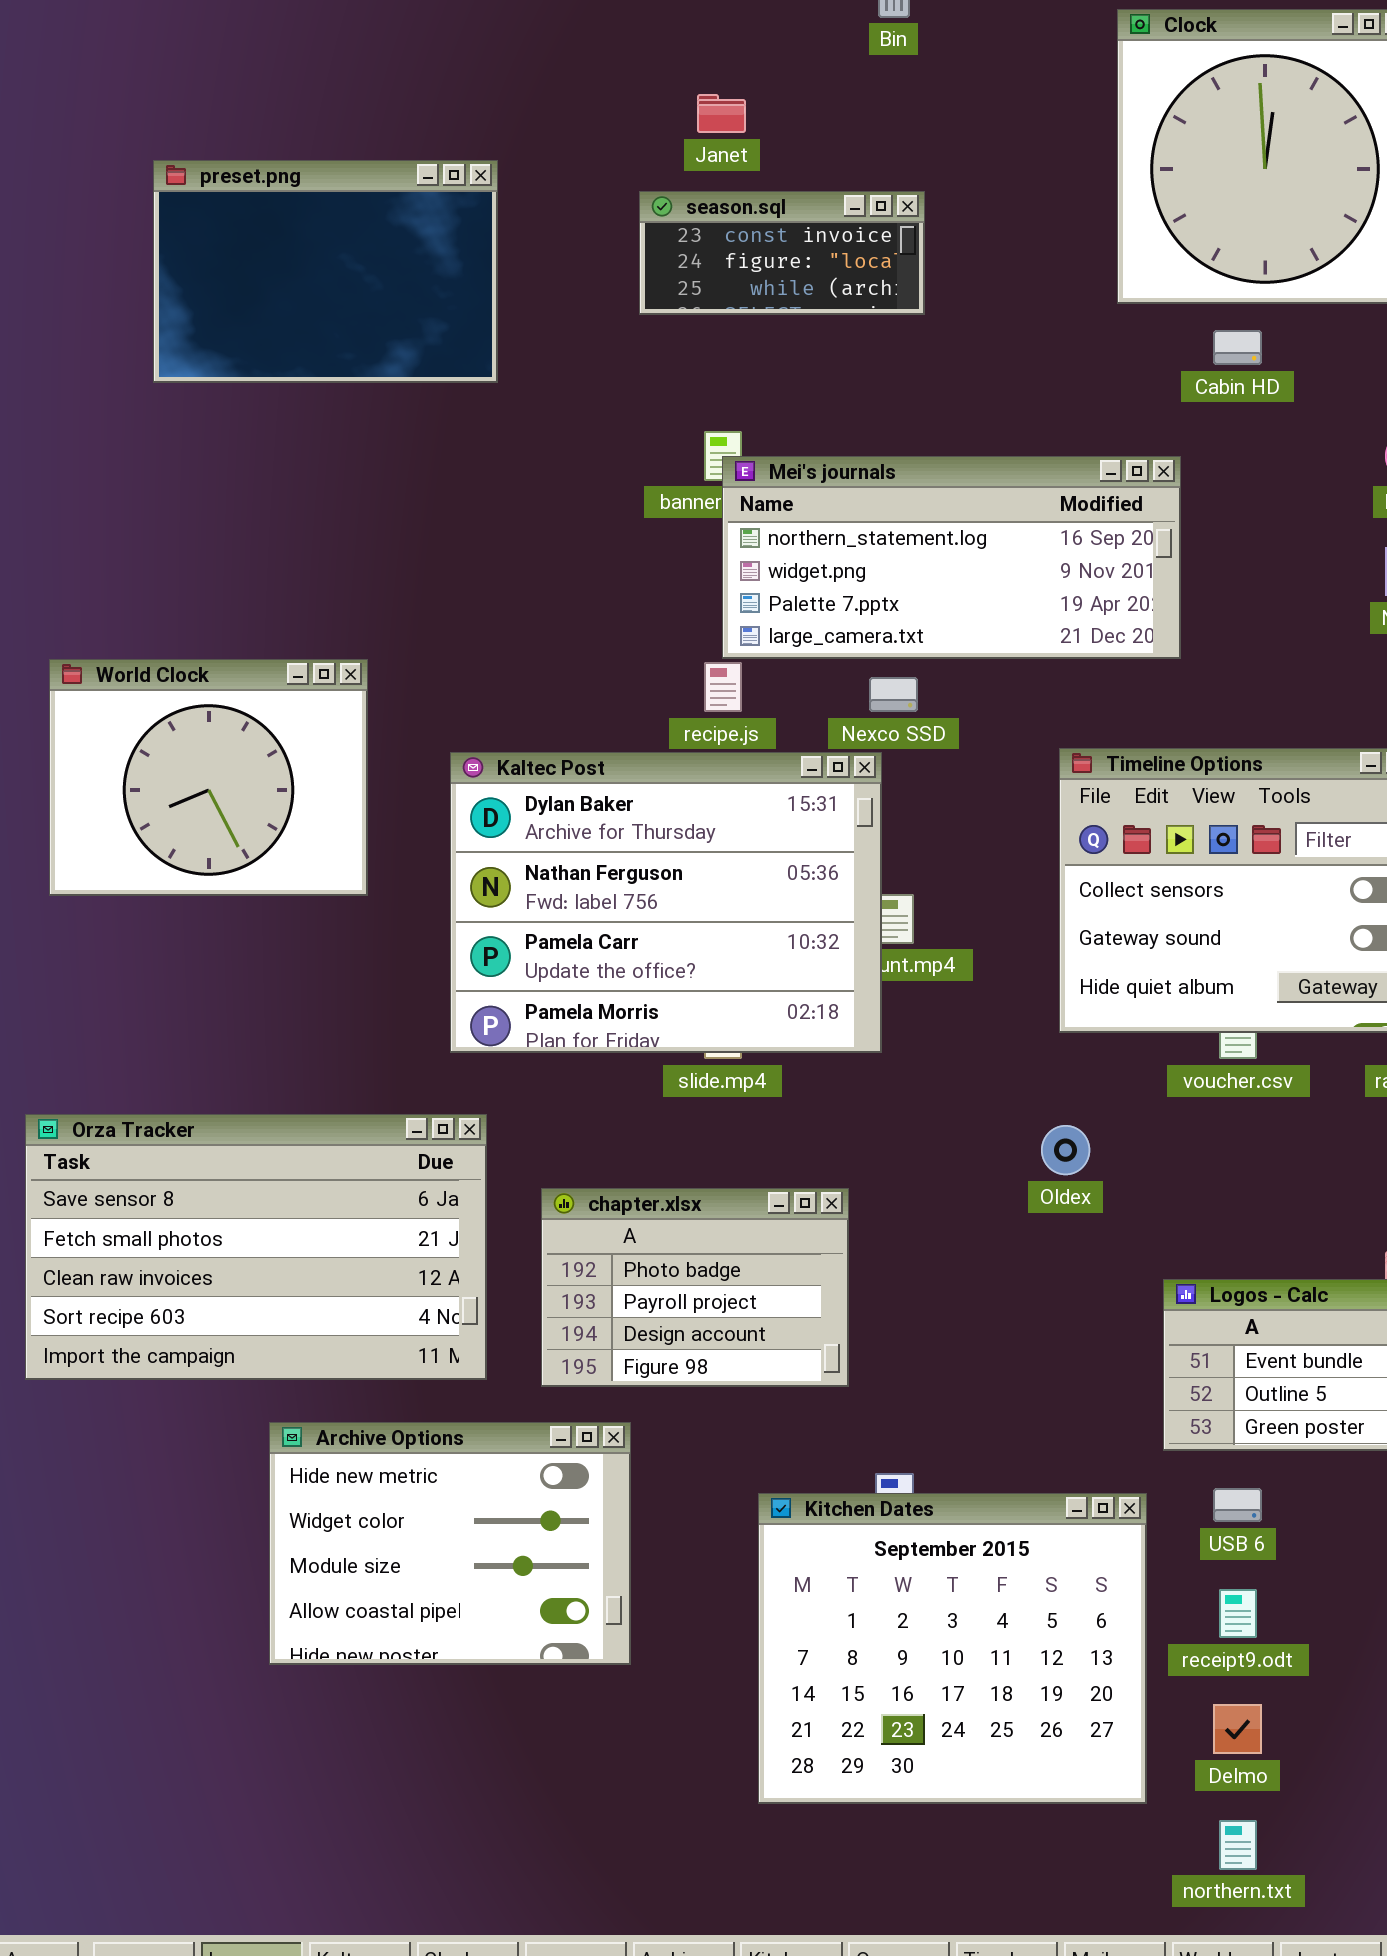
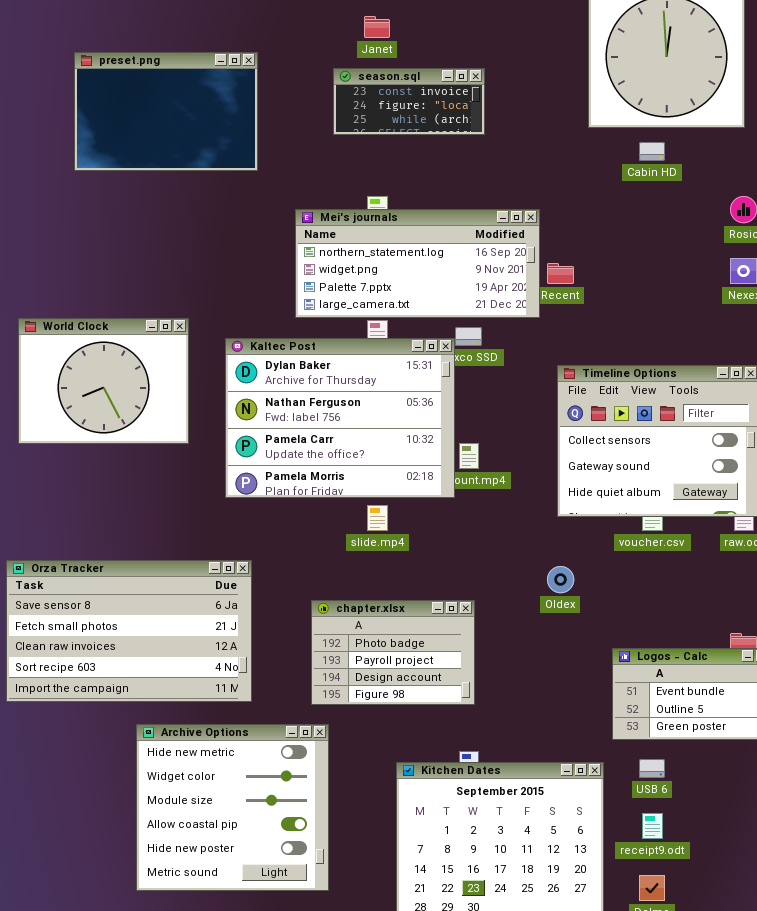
Mei's journals: [722,456,1181,659] -> [295,209,540,318], moved
Kaltec Post: [450,752,882,1053] -> [225,338,455,498], moved
chapter.xlsx: [541,1188,849,1387] -> [311,600,475,705], moved
Archive Options: [269,1422,631,1665] -> [136,724,329,891], resized

